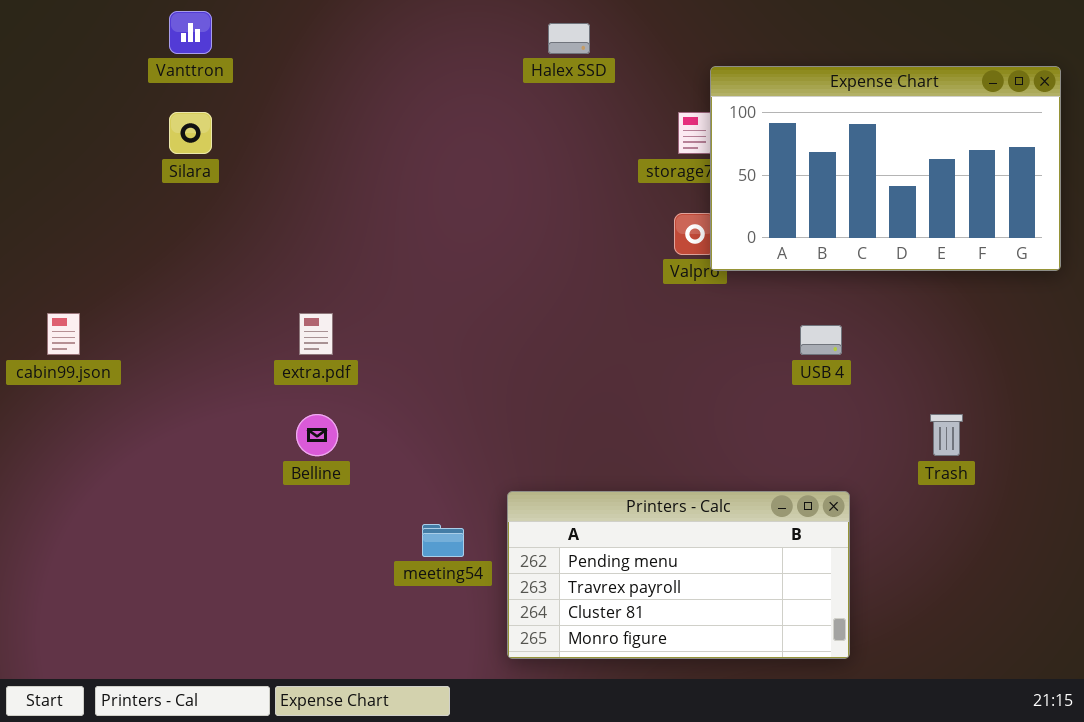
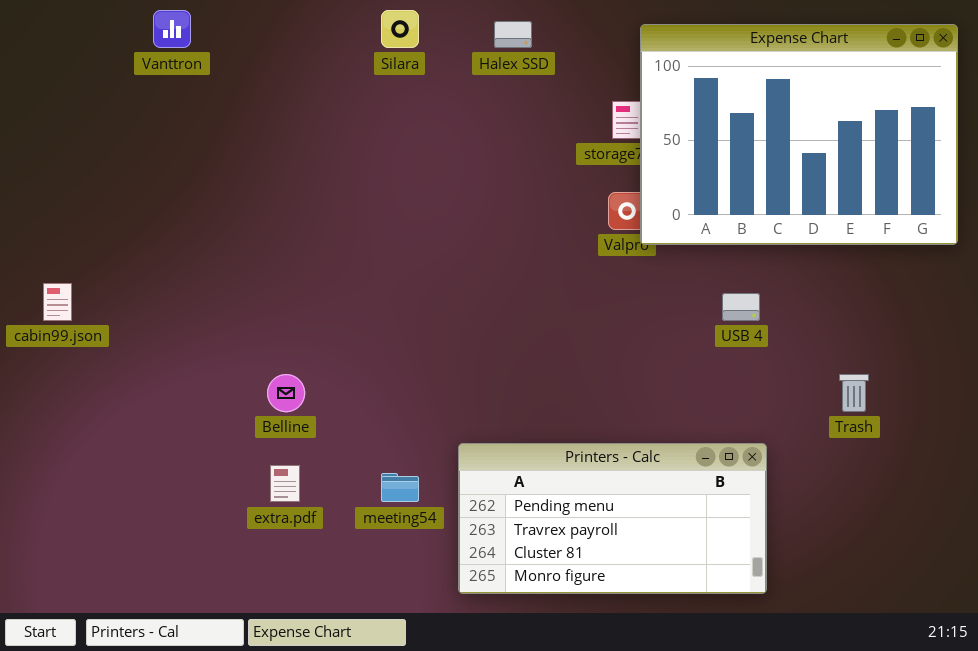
Expense Chart: [710,66,1061,271] -> [640,24,958,245], resized
Silara: [169,112,212,154] -> [381,10,419,48], moved
extra.pdf: [299,313,333,355] -> [270,465,300,502], moved

